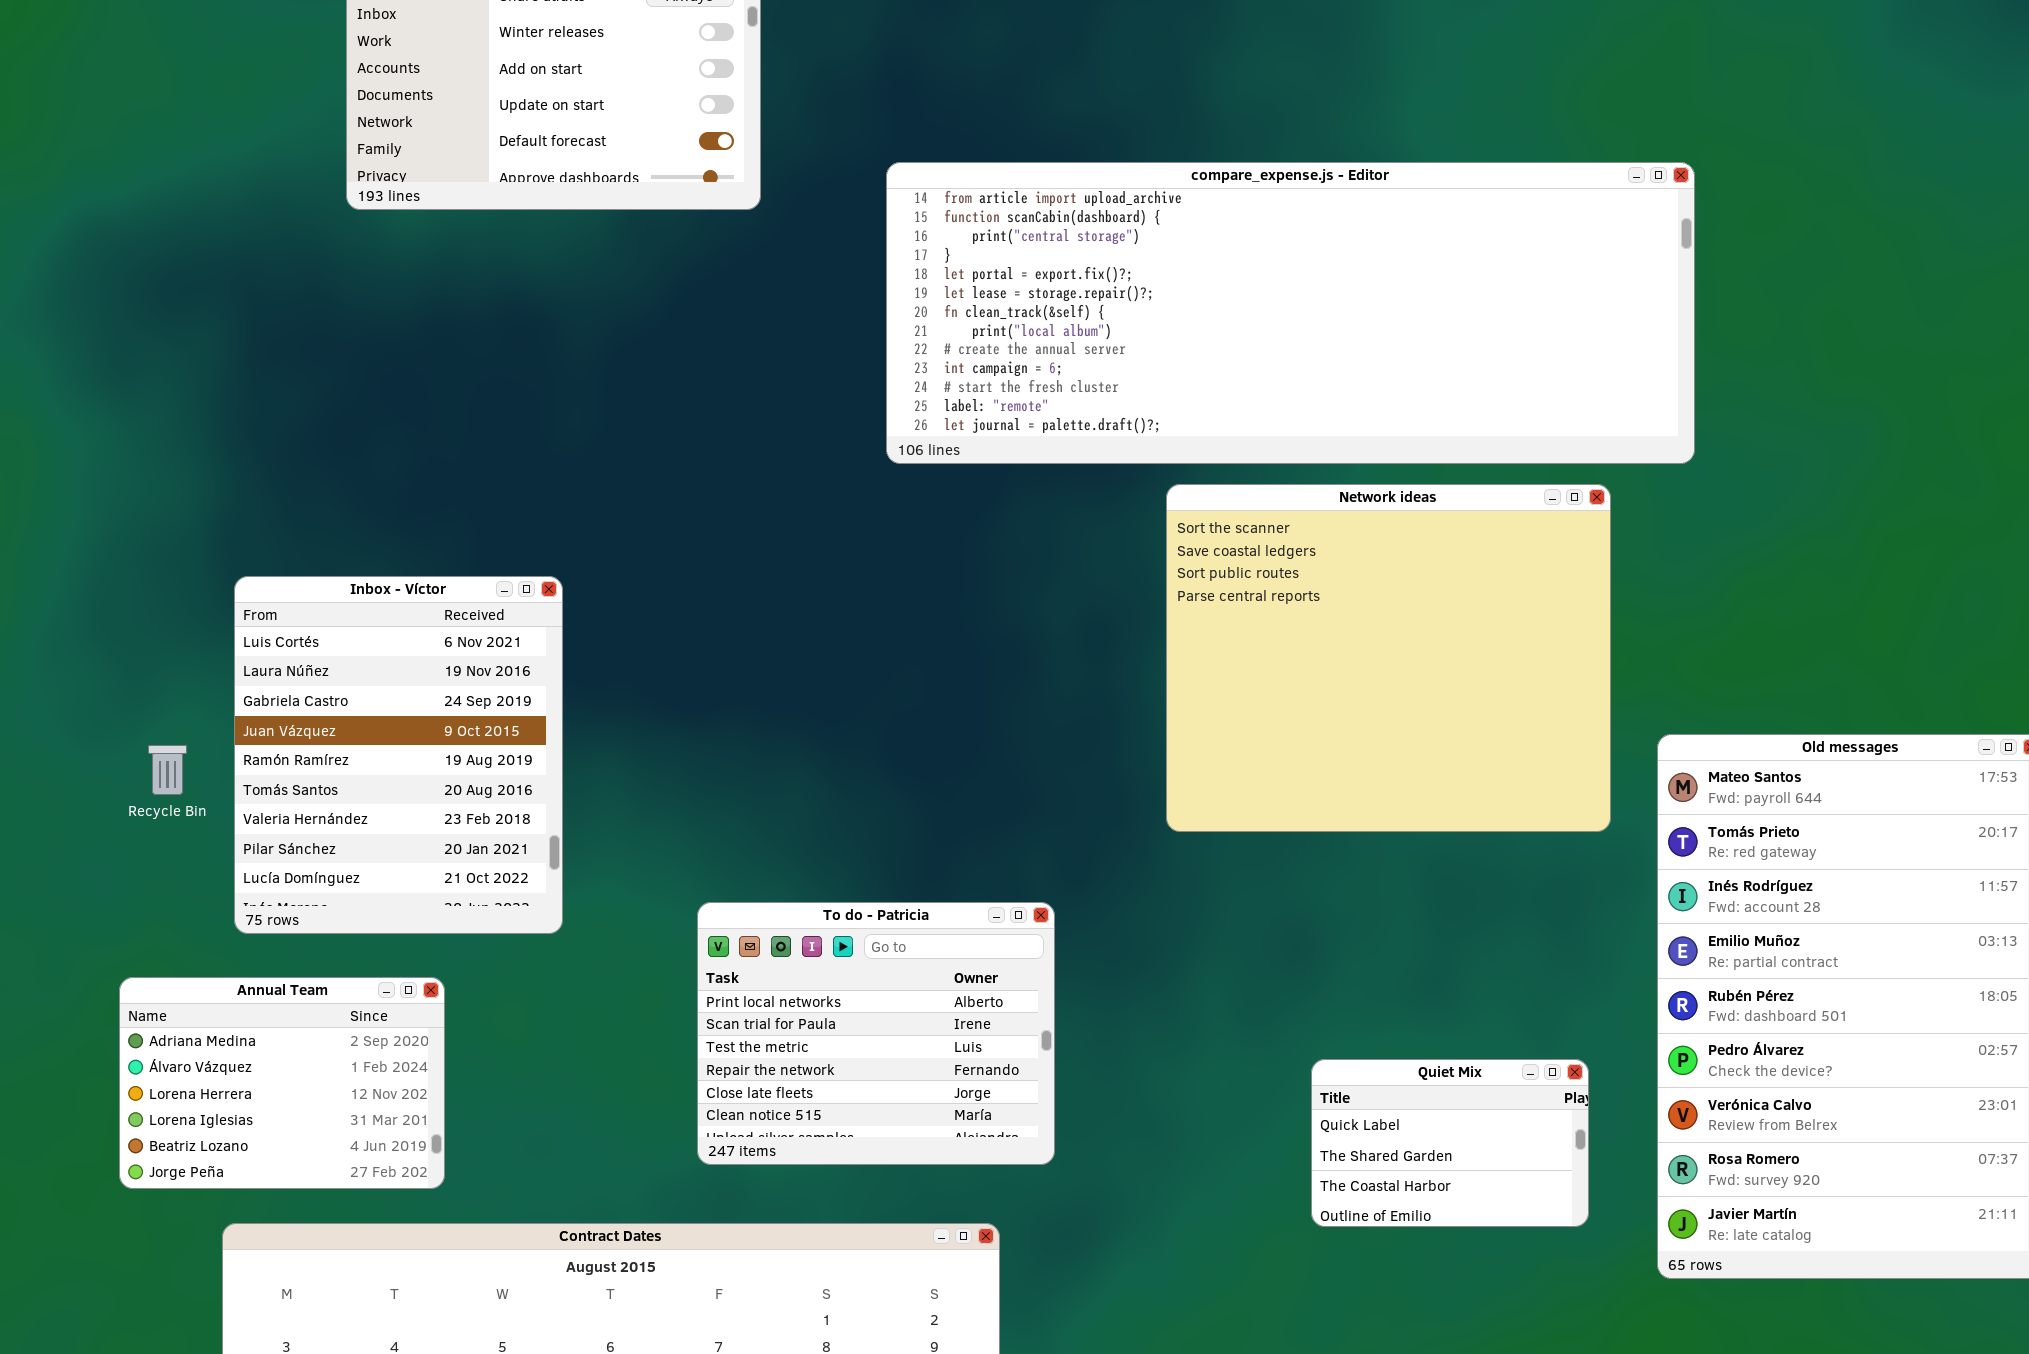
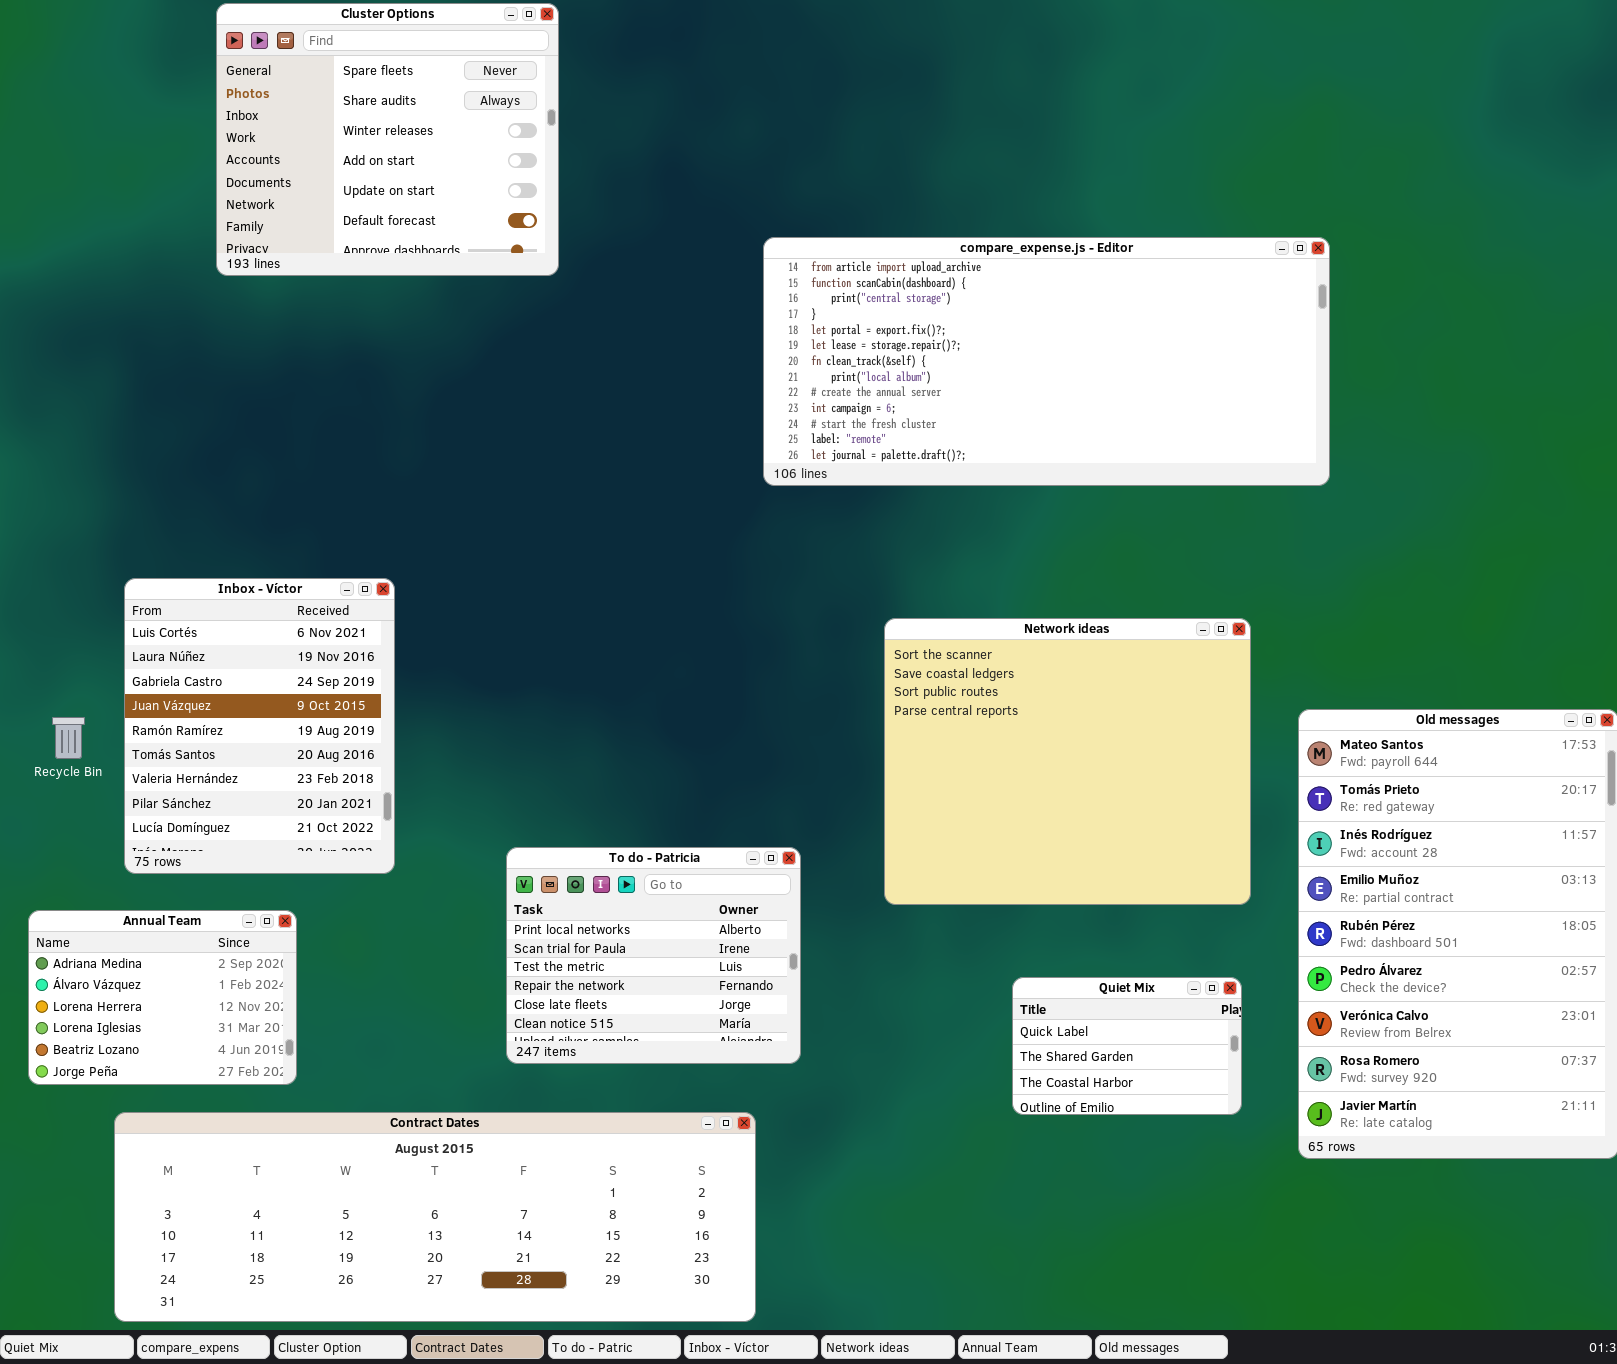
compare_expense.js - Editor: [886,162,1695,464] -> [763,237,1330,486], resized
Network ideas: [1166,484,1611,832] -> [884,618,1251,905], moved

